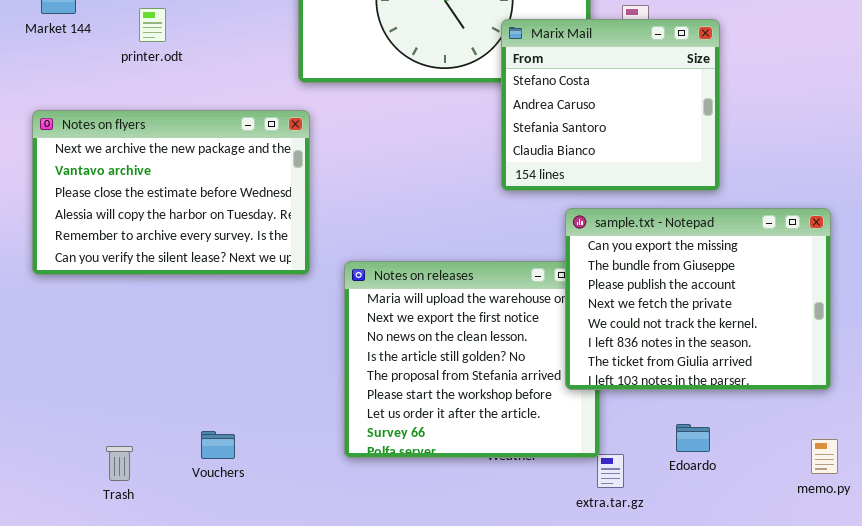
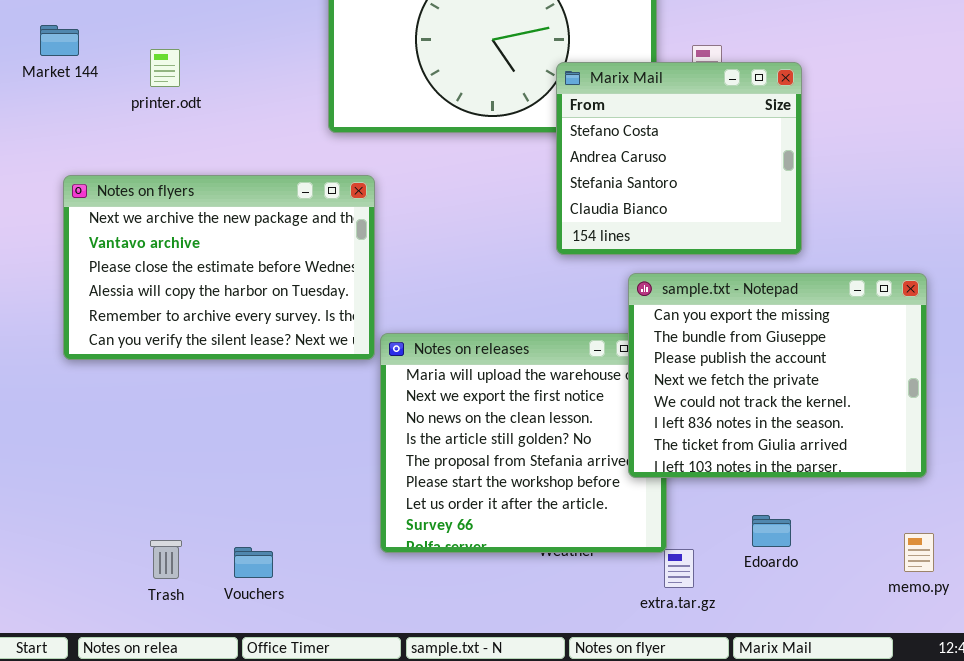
Notes on flyers: [32,110,310,275] -> [63,175,375,360], moved
Vouchers: [201,431,235,459] -> [234,547,273,578], moved
Trash: [106,446,133,481] -> [150,540,182,579], moved

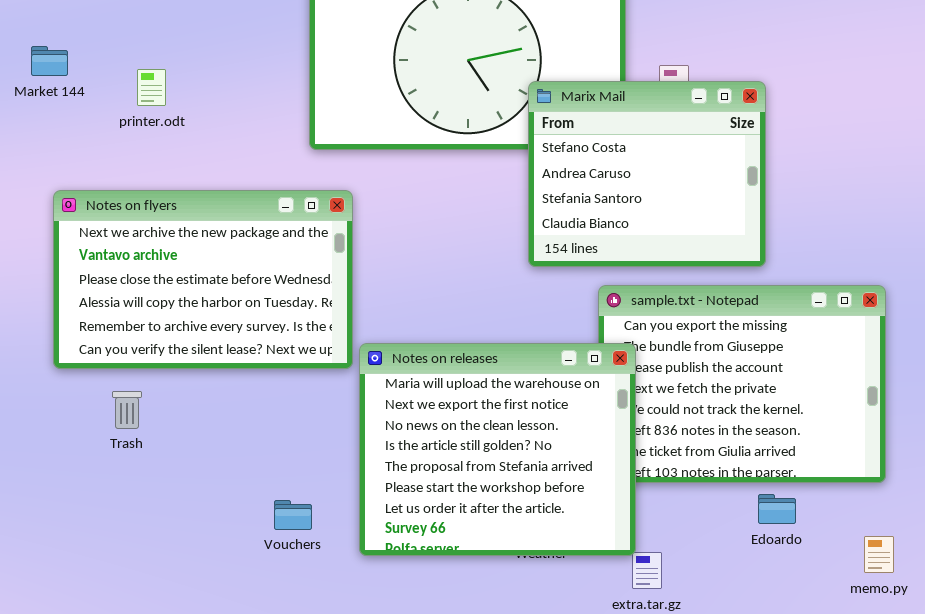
Notes on releases: [380,333,667,553] -> [359,343,636,556], raised
Edoardo: [752,515,791,547] -> [758,494,796,524], moved
Trash: [150,540,182,579] -> [112,391,142,429], moved
Vouchers: [234,547,273,578] -> [274,500,312,530], moved

